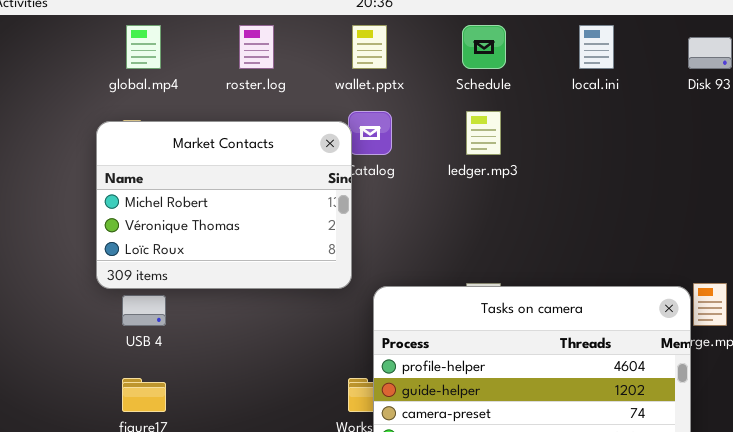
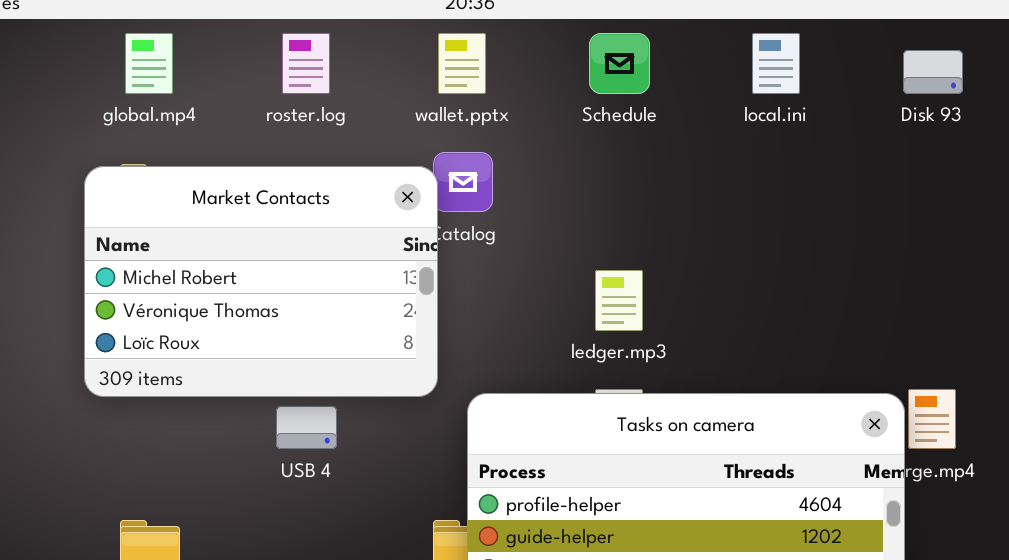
ledger.mp3: [466,111,501,155] -> [595,270,643,331], moved
USB 4: [122,295,166,326] -> [276,406,337,449], moved

